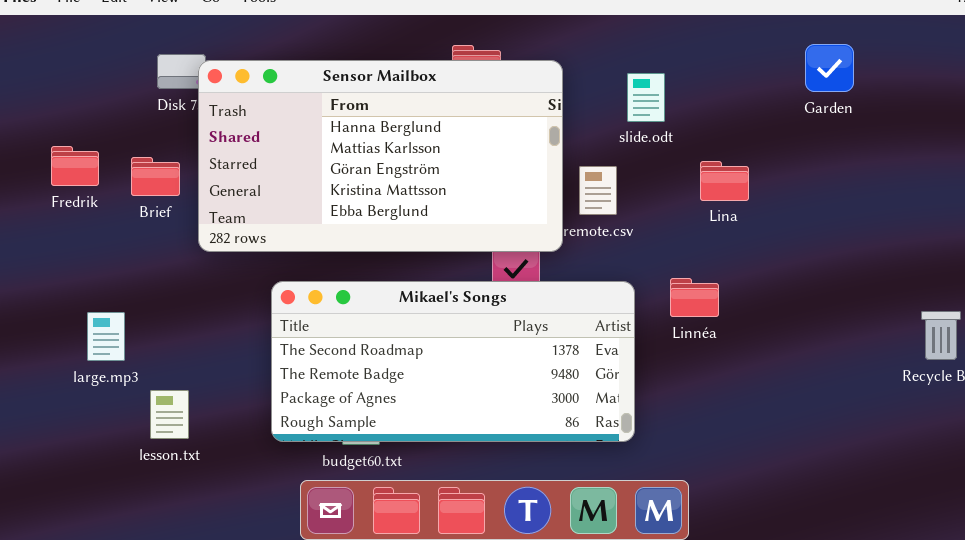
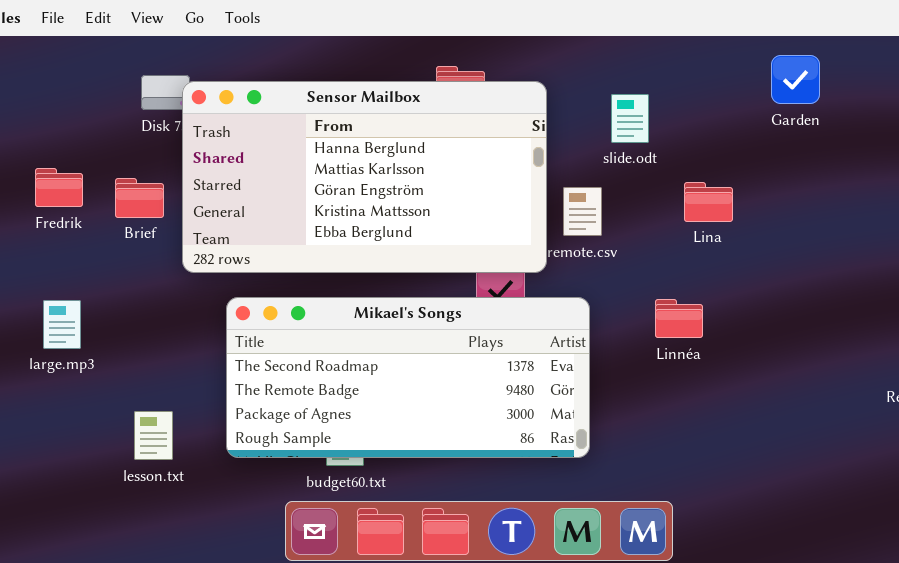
Garden: [805,44,854,92] -> [771,55,820,104], moved
Mikael's Songs: [271,281,635,442] -> [226,297,590,458], moved
large.mp3: [87,312,125,361] -> [43,300,81,349], moved

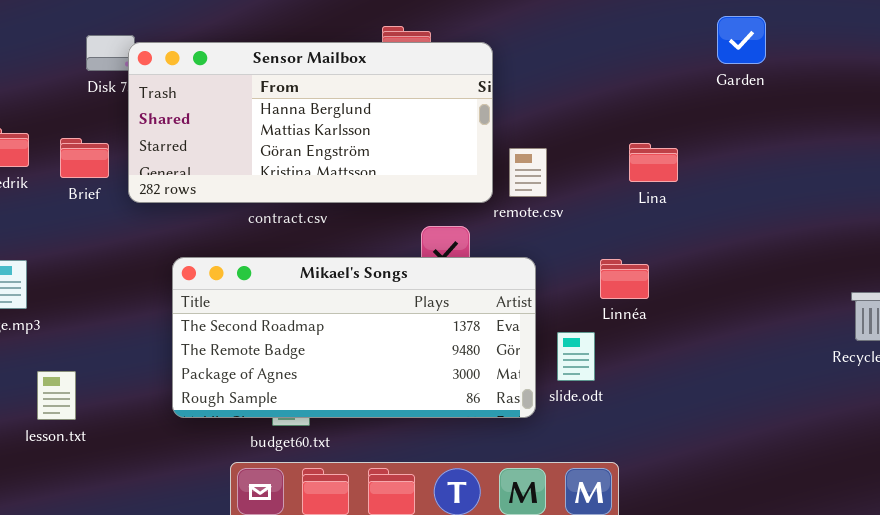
Sensor Mailbox: [182,81,547,273] -> [128,42,493,203], resized
slide.odt: [611,94,649,143] -> [557,332,595,381], moved
lesson.txt: [134,411,173,460] -> [37,371,76,420], moved

